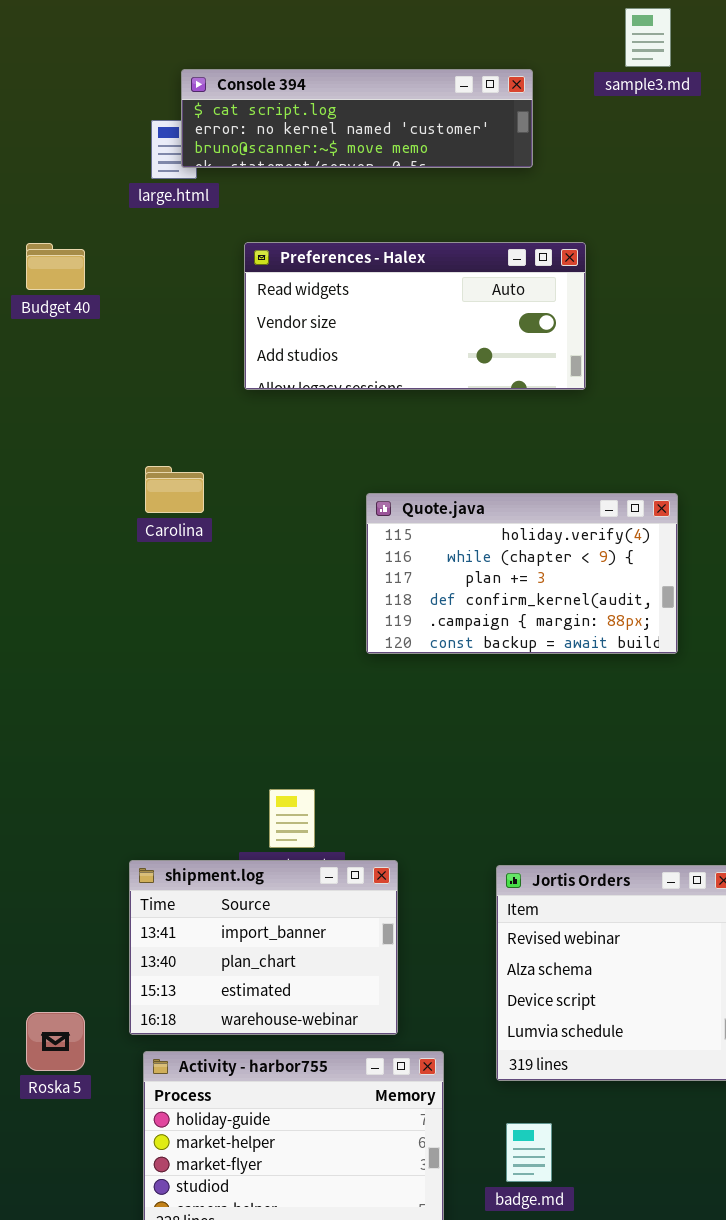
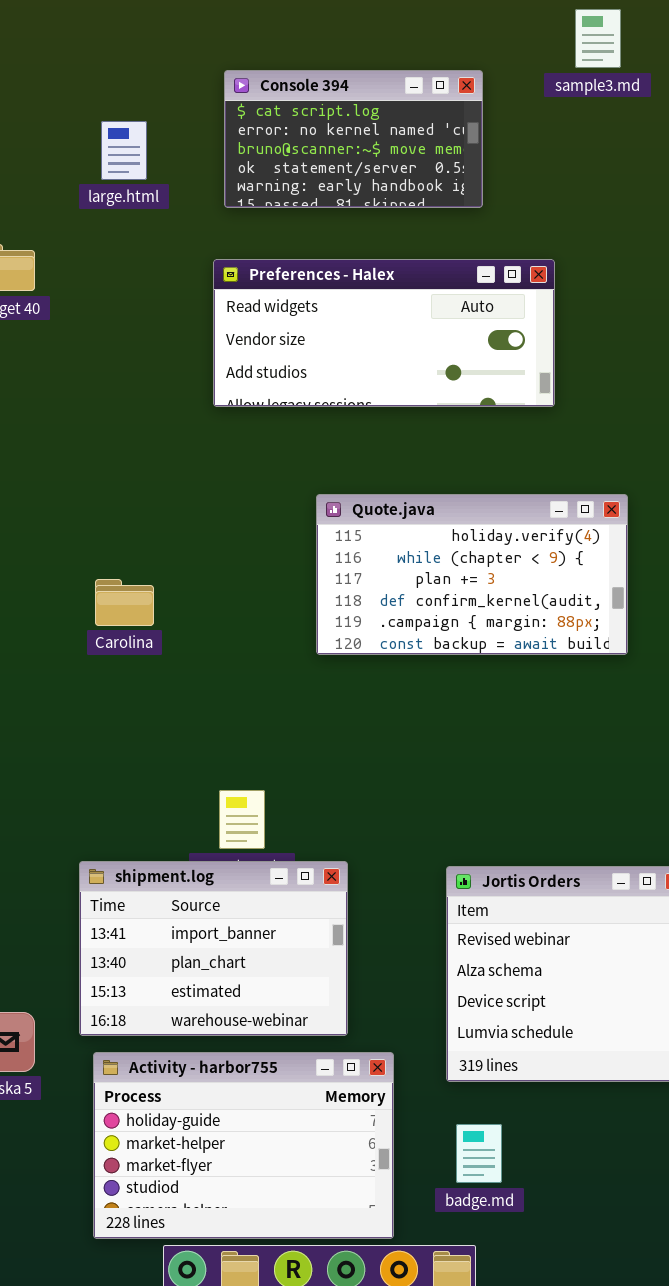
Console 394: [181,69,533,168] -> [224,70,483,208], resized
Preferences - Halex: [244,242,586,390] -> [213,259,555,407], moved
Carolina: [145,466,204,513] -> [95,579,154,626], moved

